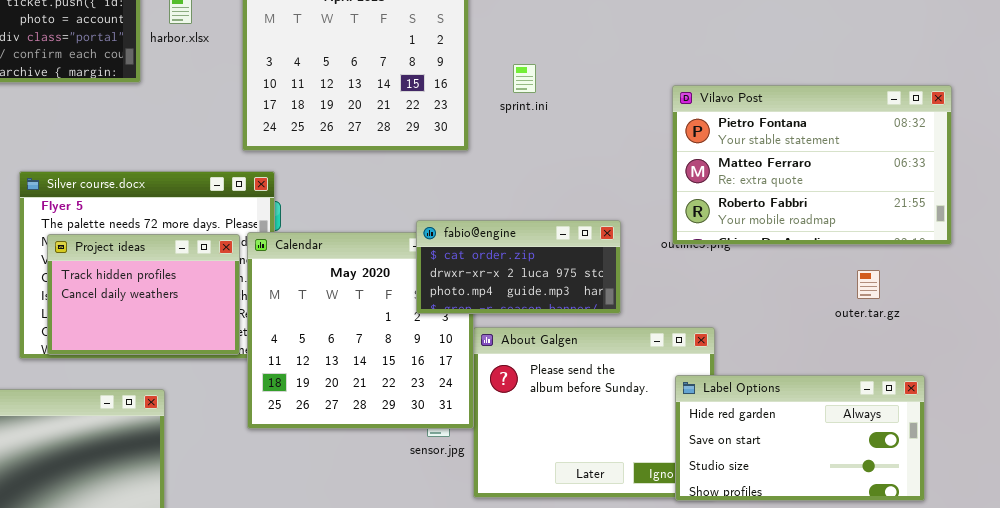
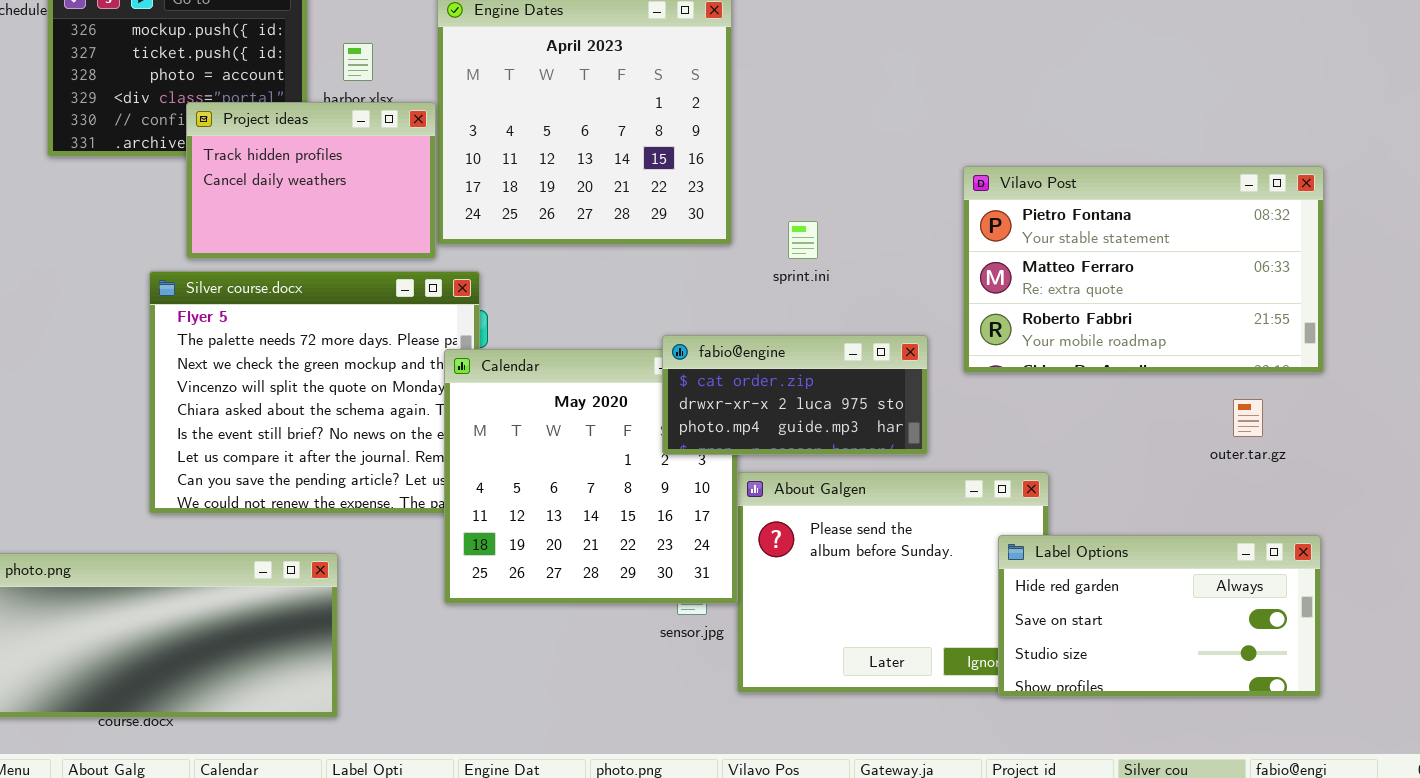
sprint.ini: [513,64,536,93] -> [788,221,818,259], moved
Vilavo Post: [672,85,952,245] -> [963,166,1324,373], moved
Project ideas: [47,234,240,355] -> [186,102,436,259], moved

